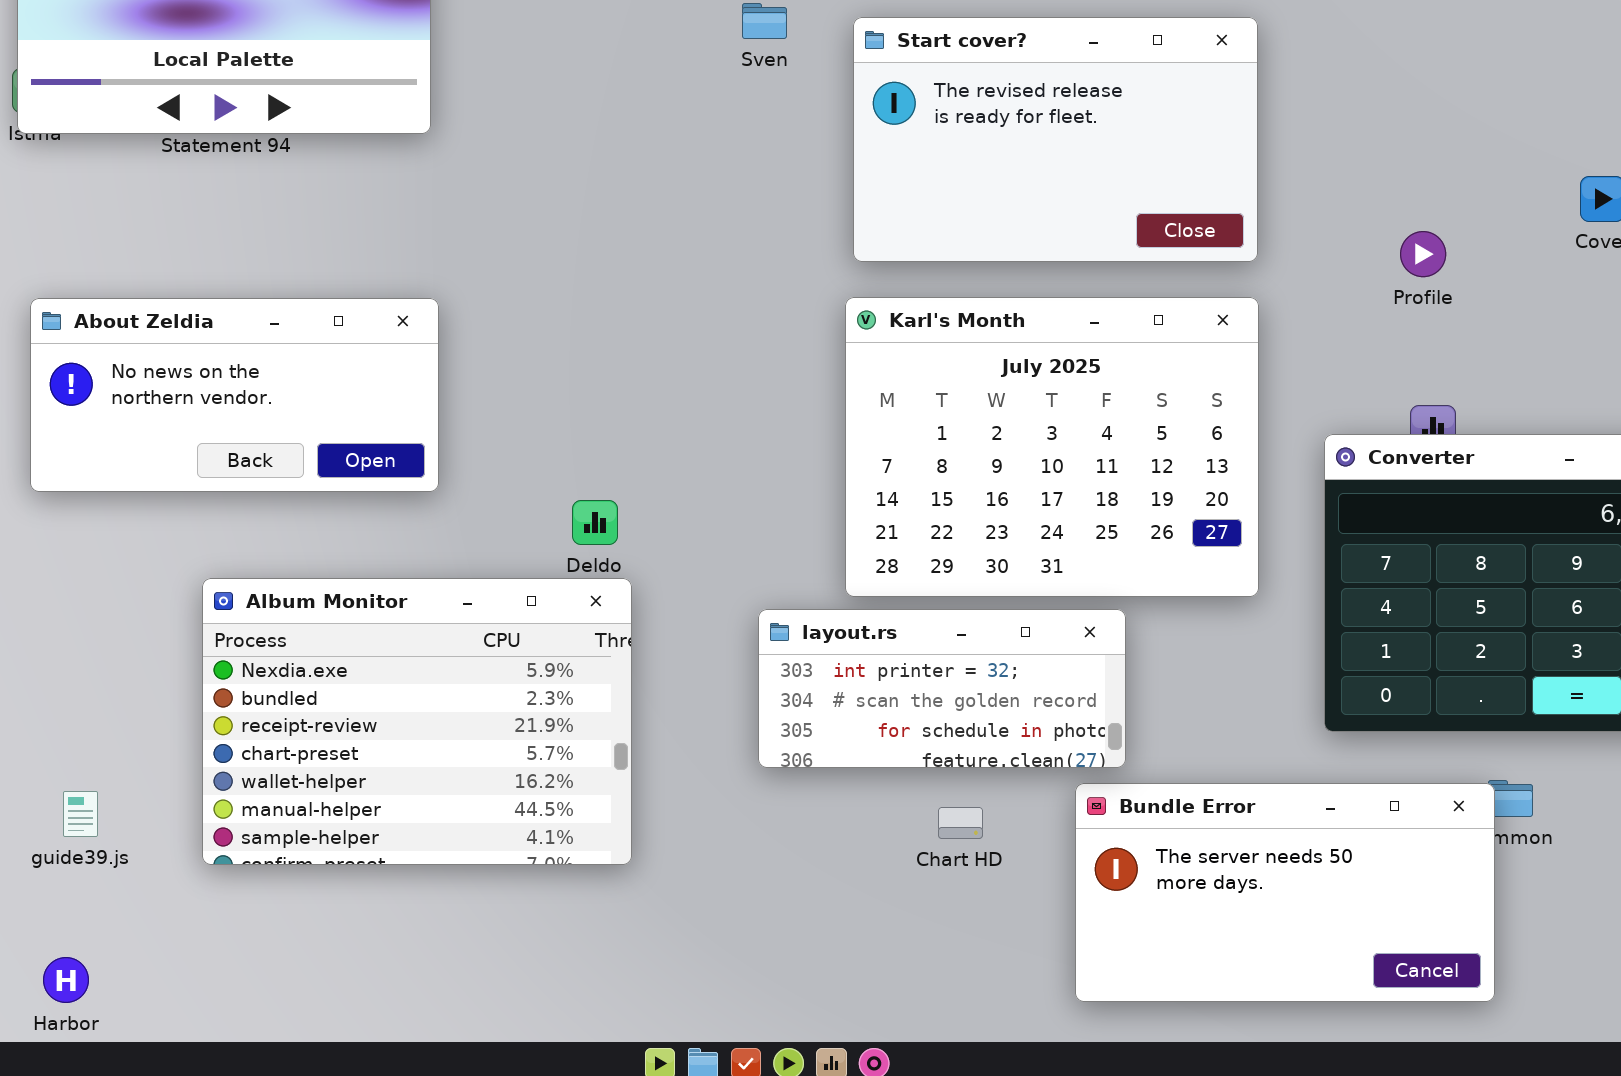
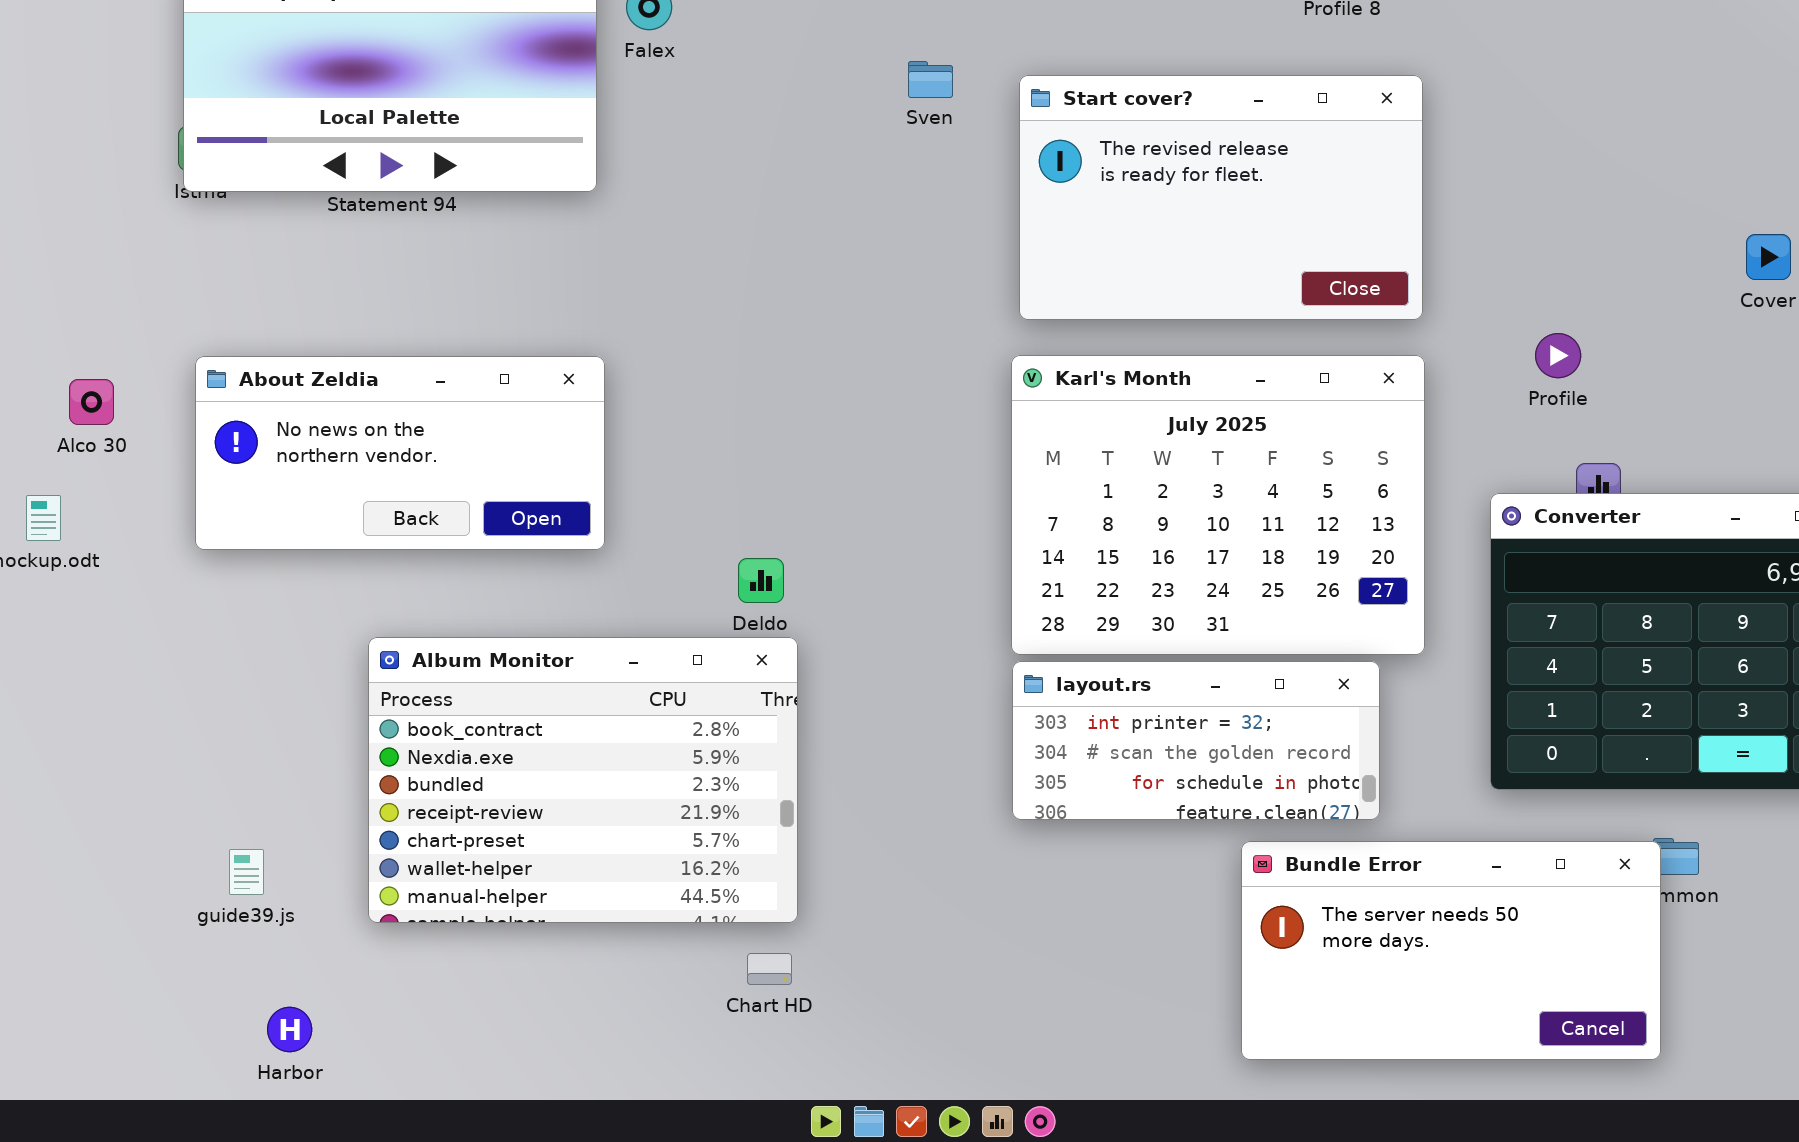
Profile: [1400,231,1446,277] -> [1535,333,1581,378], moved
Album Monitor: [202,578,632,865] -> [368,637,798,923], scrolled up 1 row
layout.rs: [758,609,1126,768] -> [1012,661,1380,820], moved
Chart HD: [938,807,983,839] -> [747,953,792,985], moved
Harbor: [43,957,89,1003] -> [267,1007,312,1052], moved

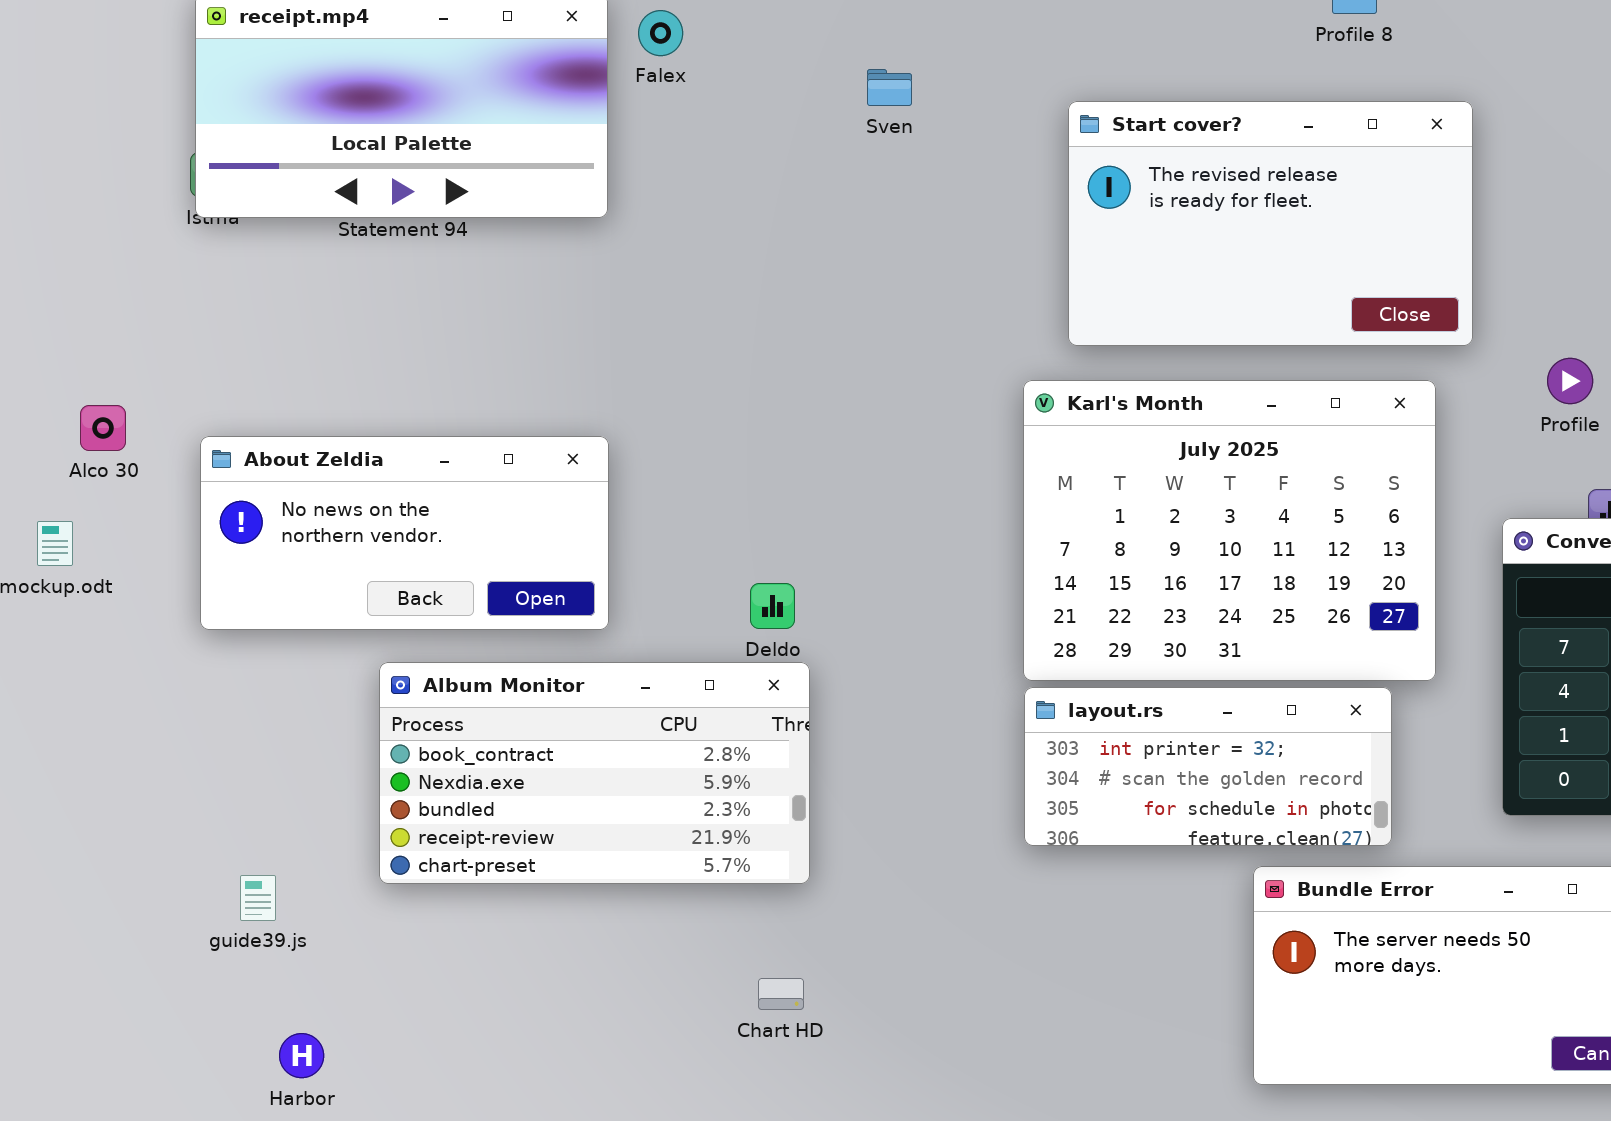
Sven: [908,61,953,98] -> [867,69,912,106], moved
Start cover?: [1019,75,1423,320] -> [1068,101,1473,346], moved
About Zeldia: [195,356,605,550] -> [200,436,609,630], moved
Album Monitor: [368,637,798,923] -> [379,662,810,884], resized

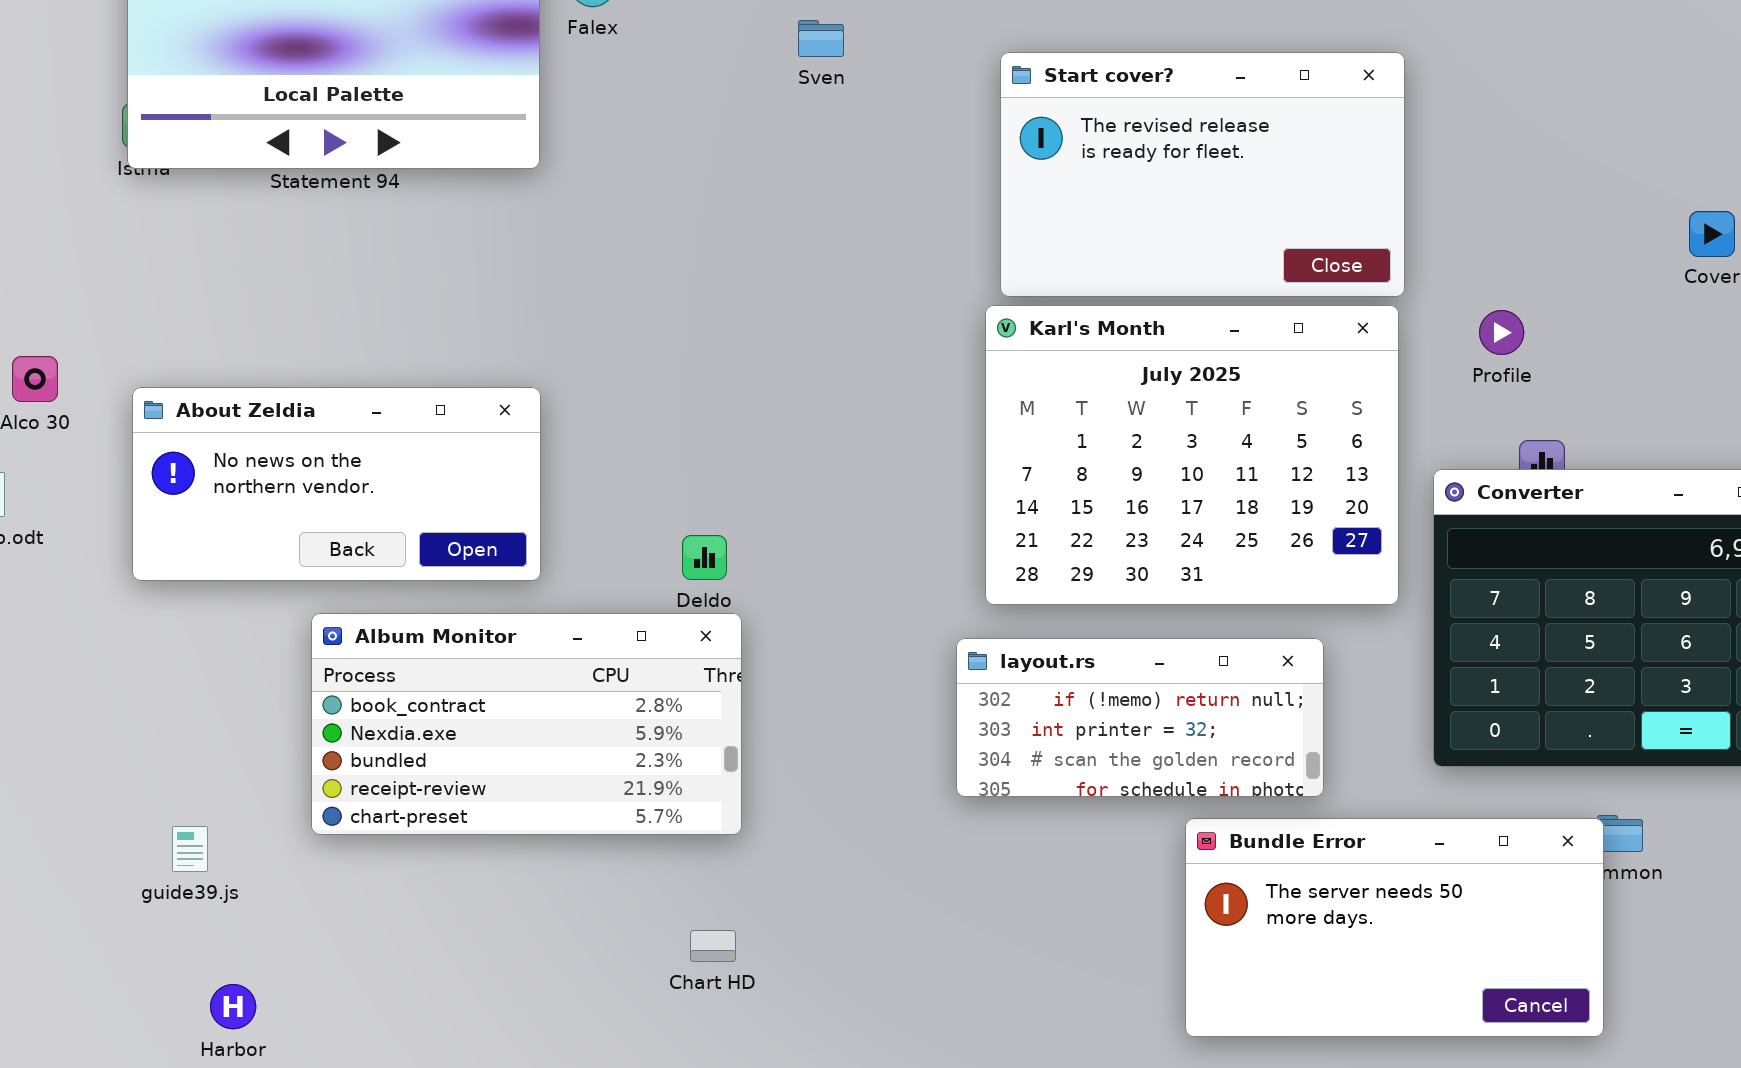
Karl's Month: [1023,380,1436,681] -> [985,305,1399,605], moved
layout.rs: [1024,687,1392,846] -> [956,638,1324,797], scrolled up 1 row

